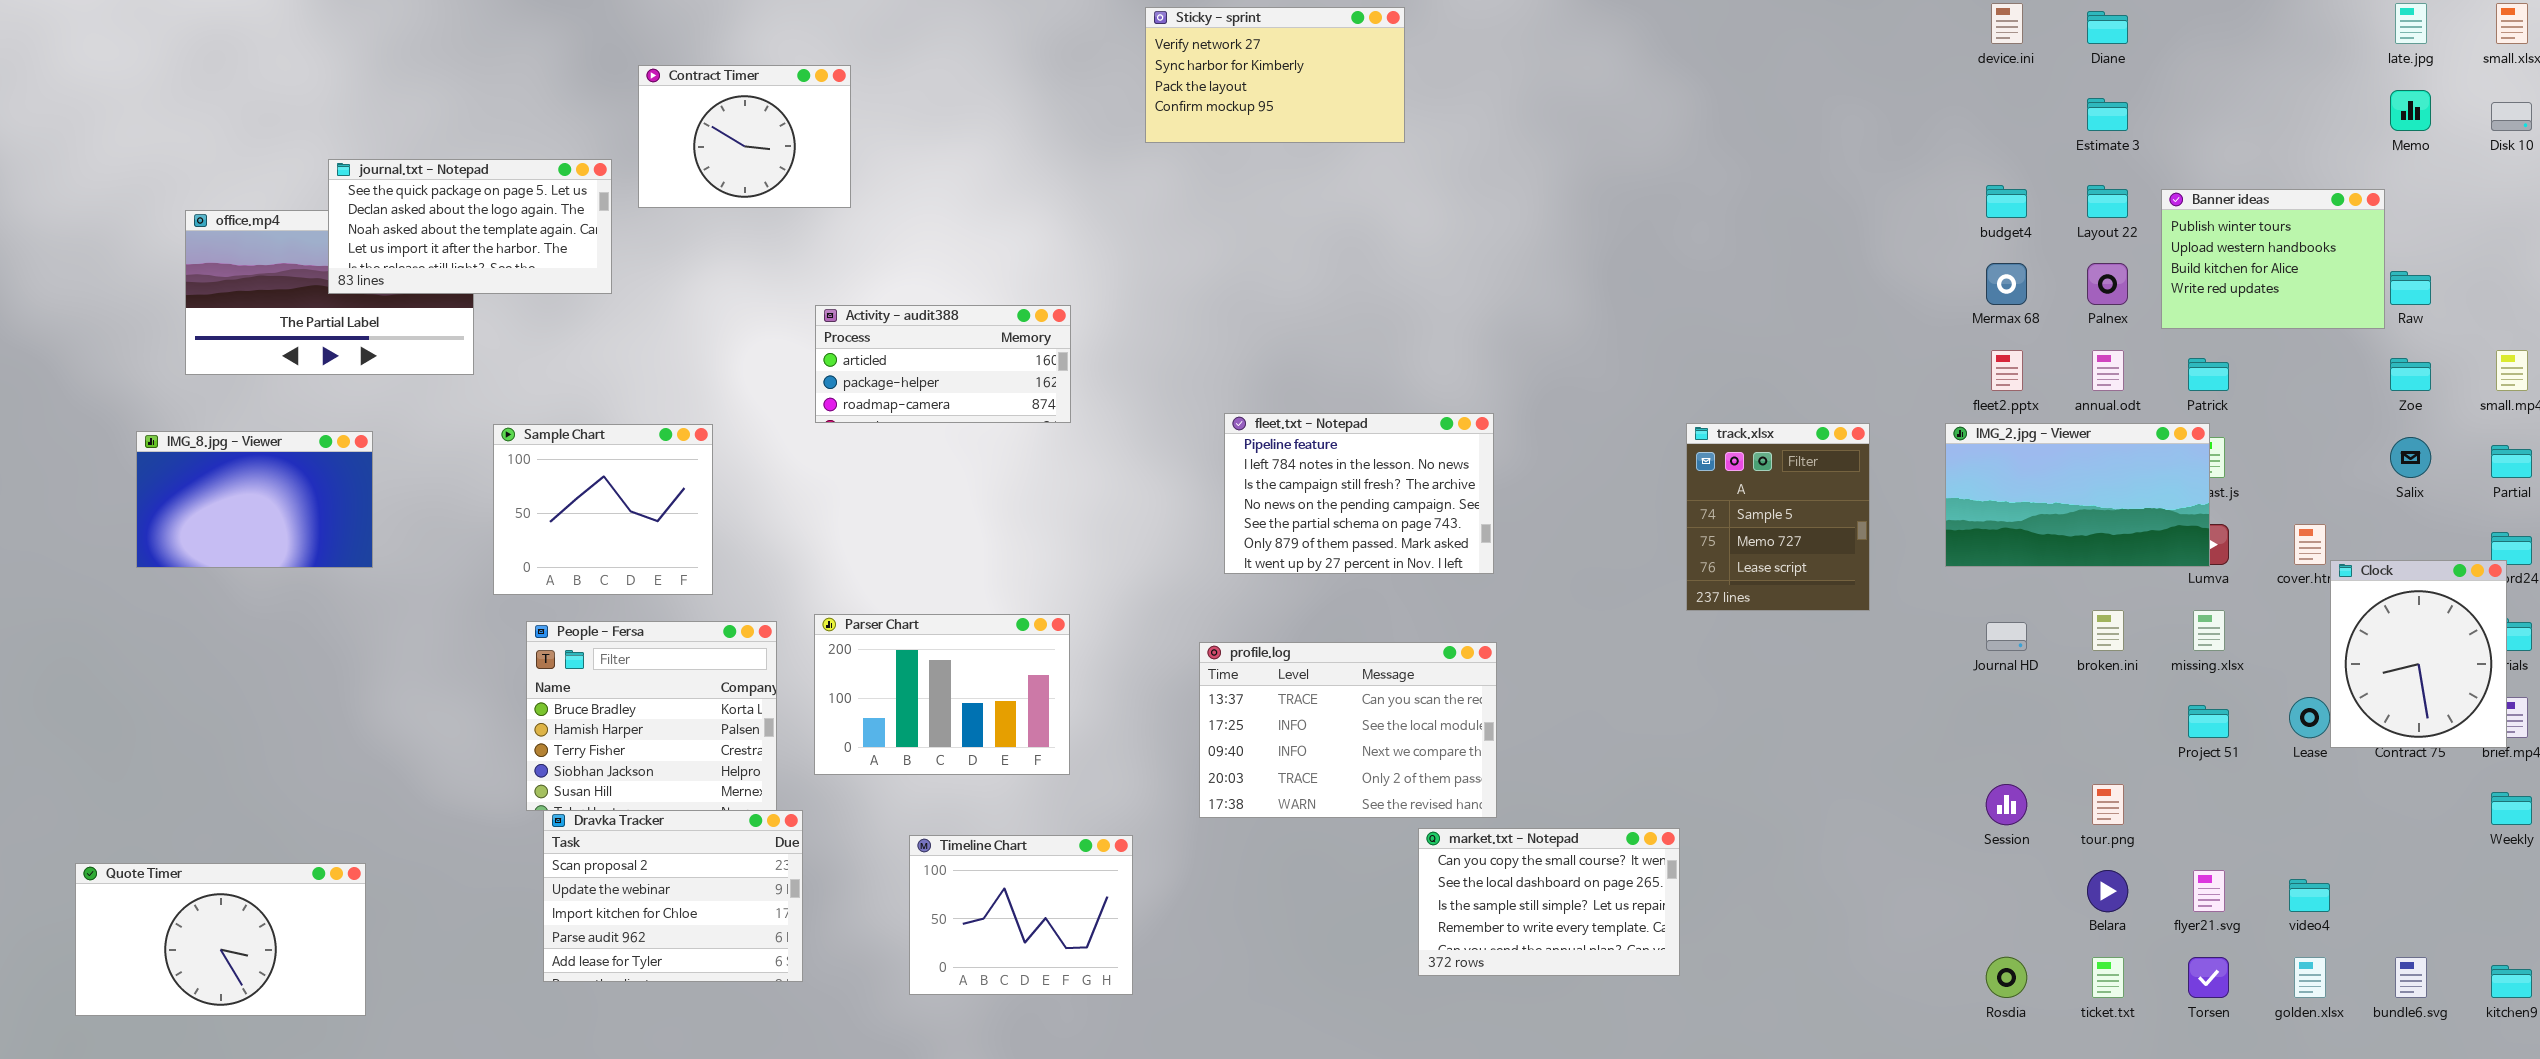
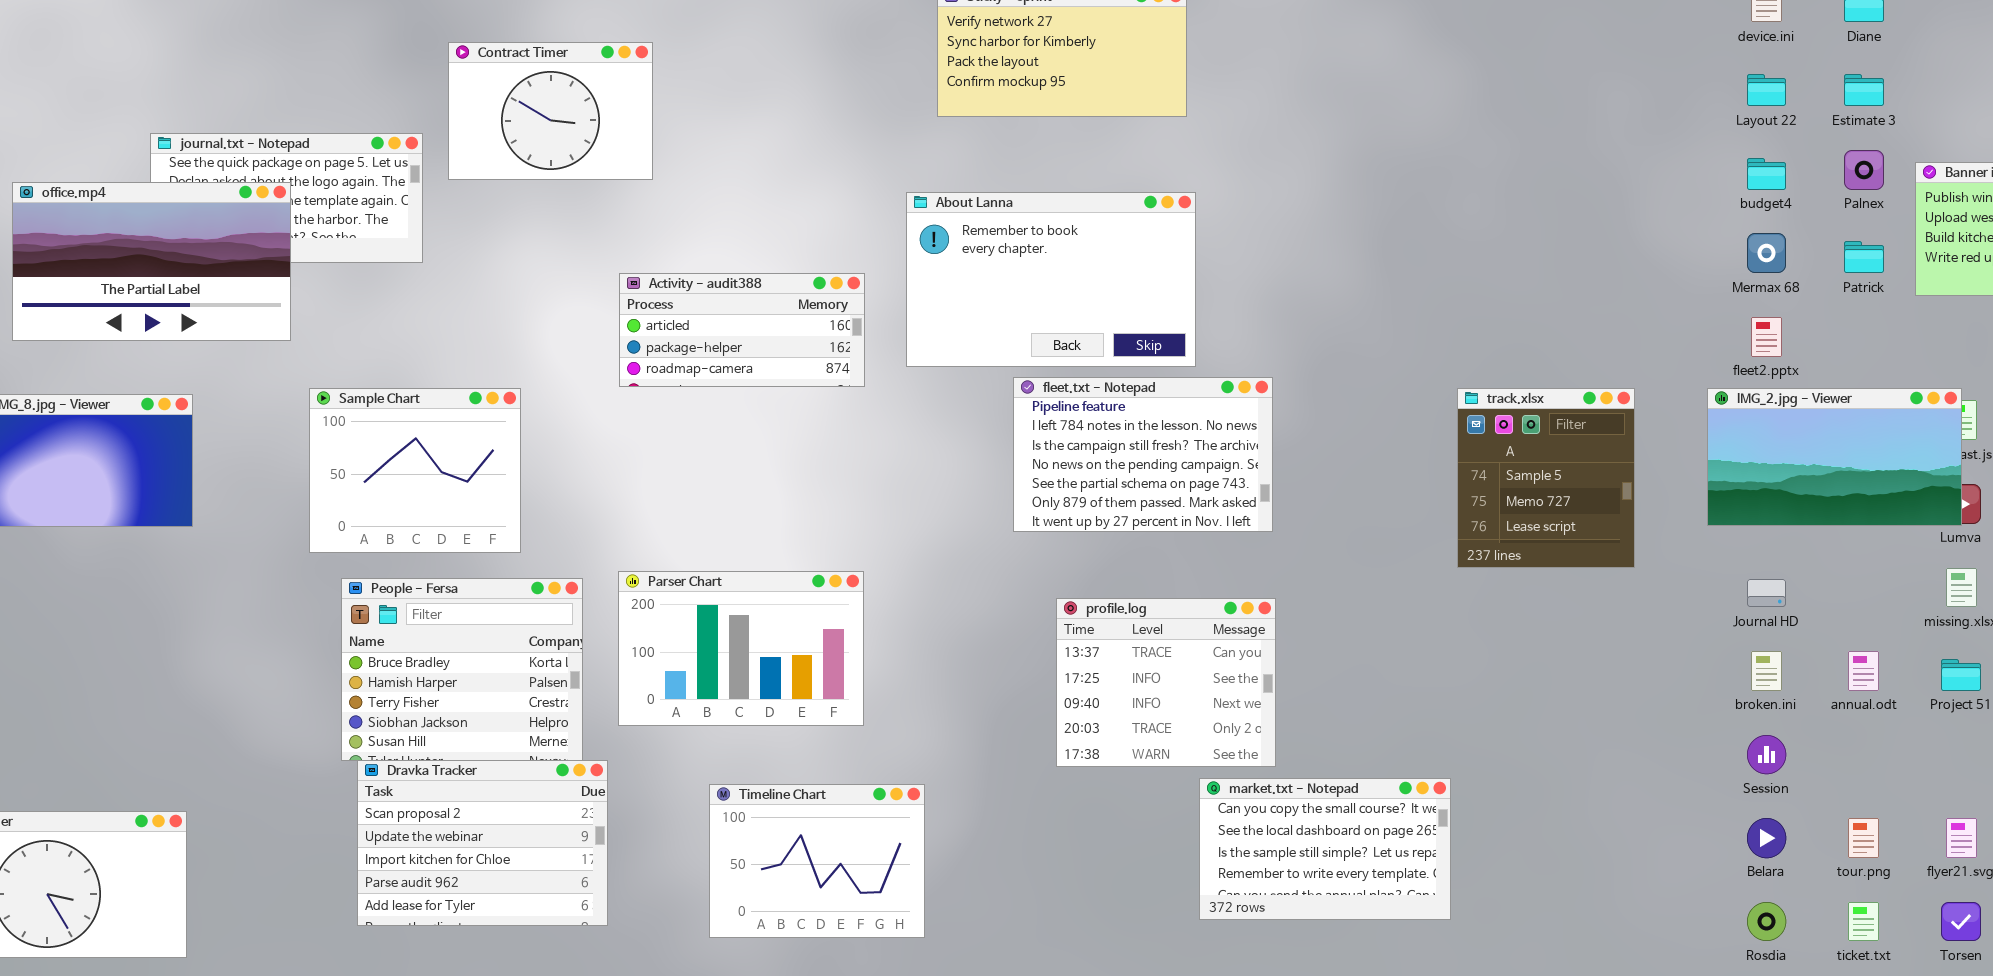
Layout 22: [2087,185,2128,218] -> [1747,74,1786,106], moved
office.mp4: [185,210,474,375] -> [12,182,291,341], raised
About Lanna: none -> [906,192,1196,367], opened
Palnex: [2087,263,2128,305] -> [1844,150,1884,190], moved
annual.odt: [2092,350,2124,391] -> [1848,651,1879,691], moved
Patrick: [2188,358,2229,391] -> [1844,241,1884,273], moved
broken.ini: [2092,610,2124,651] -> [1751,651,1782,691], moved
profile.log: [1199,642,1497,818] -> [1056,598,1276,767], resized
tour.png: [2092,784,2124,825] -> [1848,818,1879,858], moved
Belara: [2087,870,2128,912] -> [1747,818,1786,858], moved

